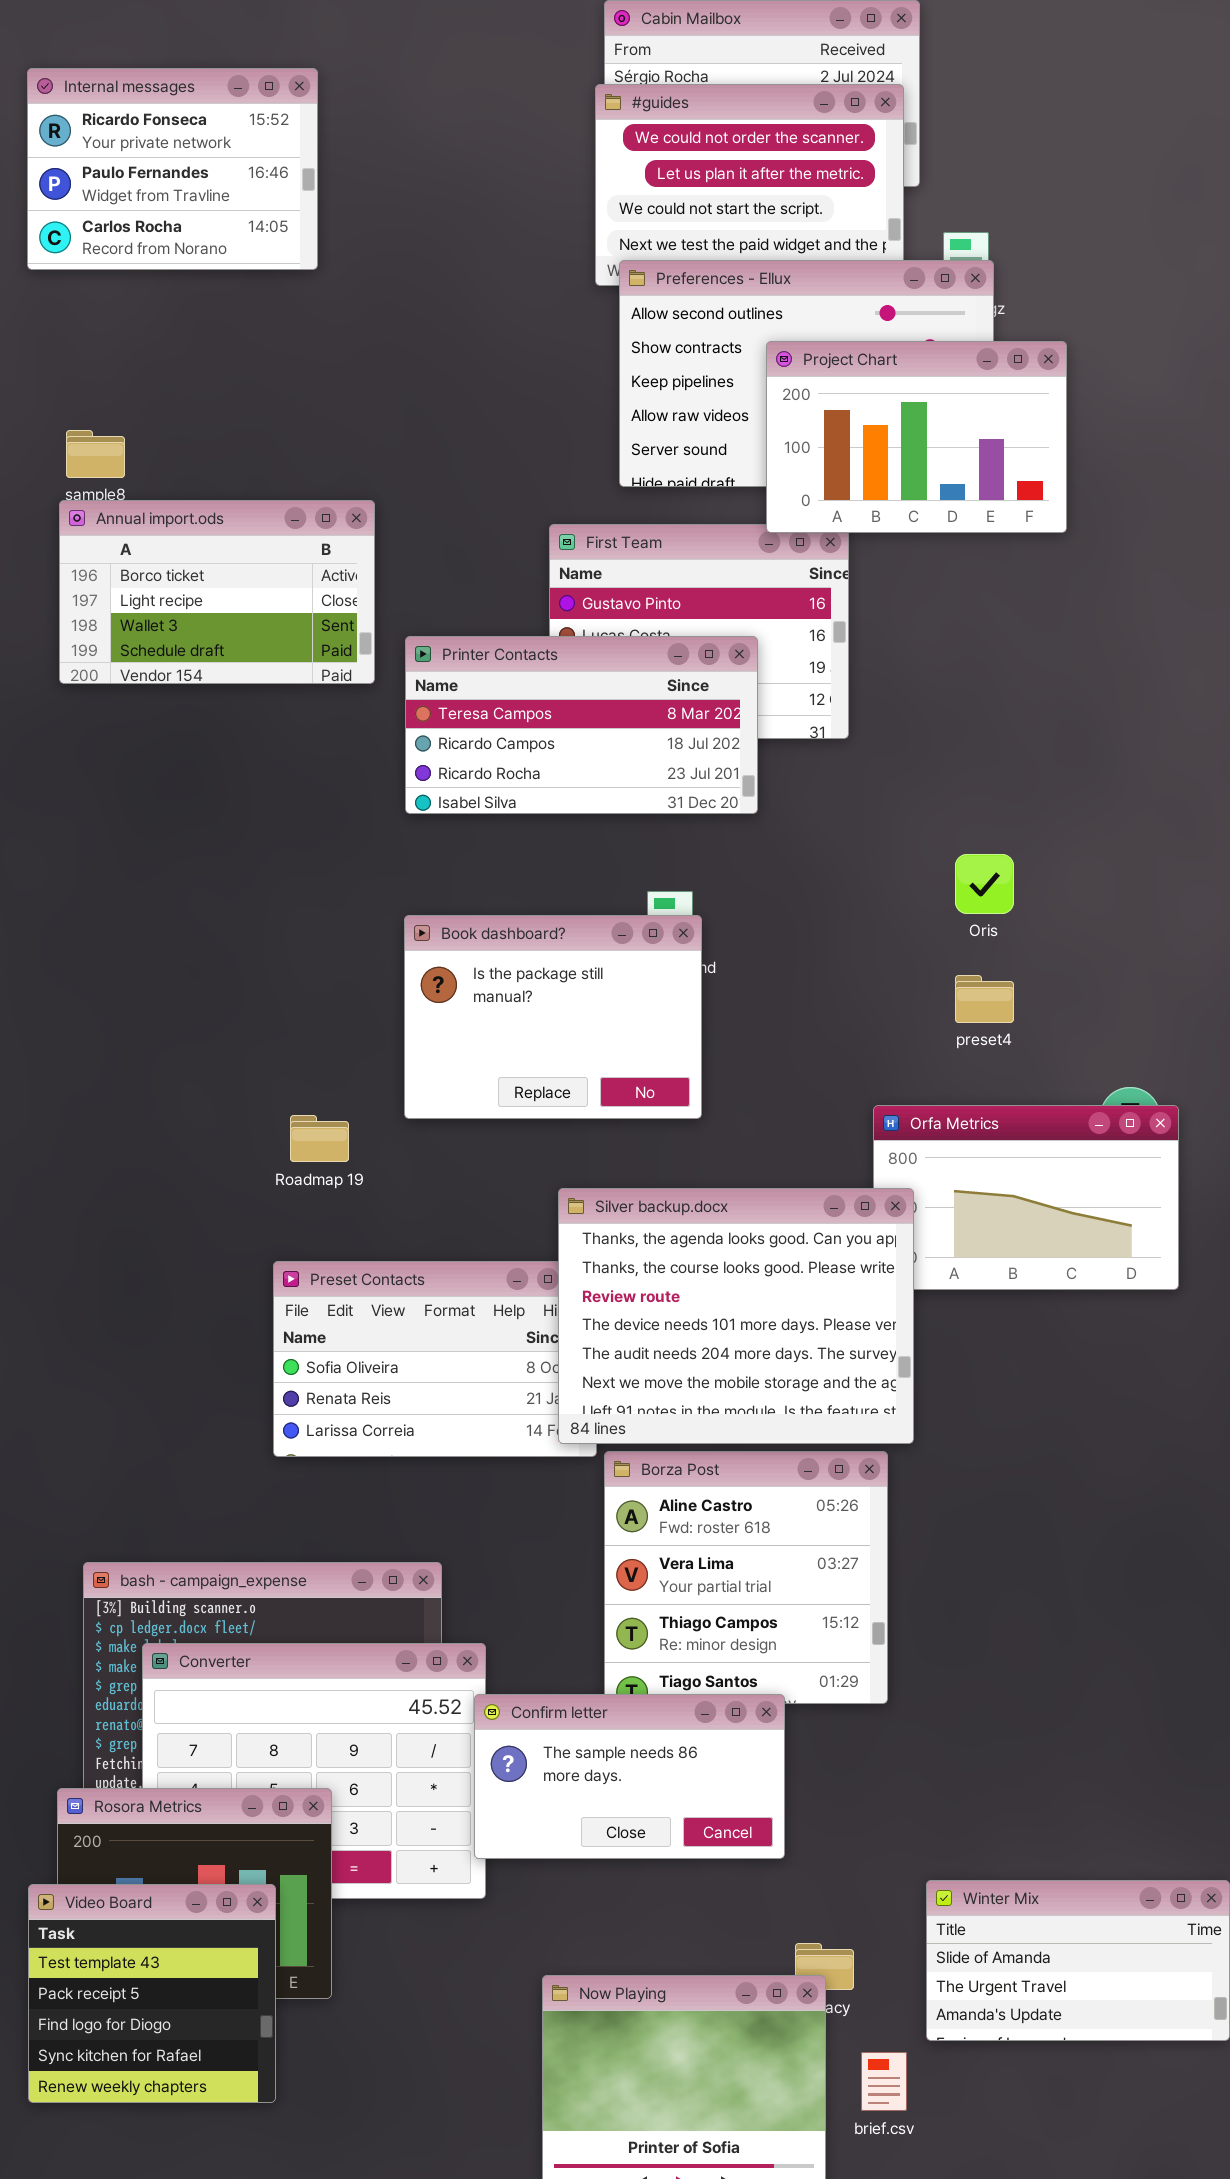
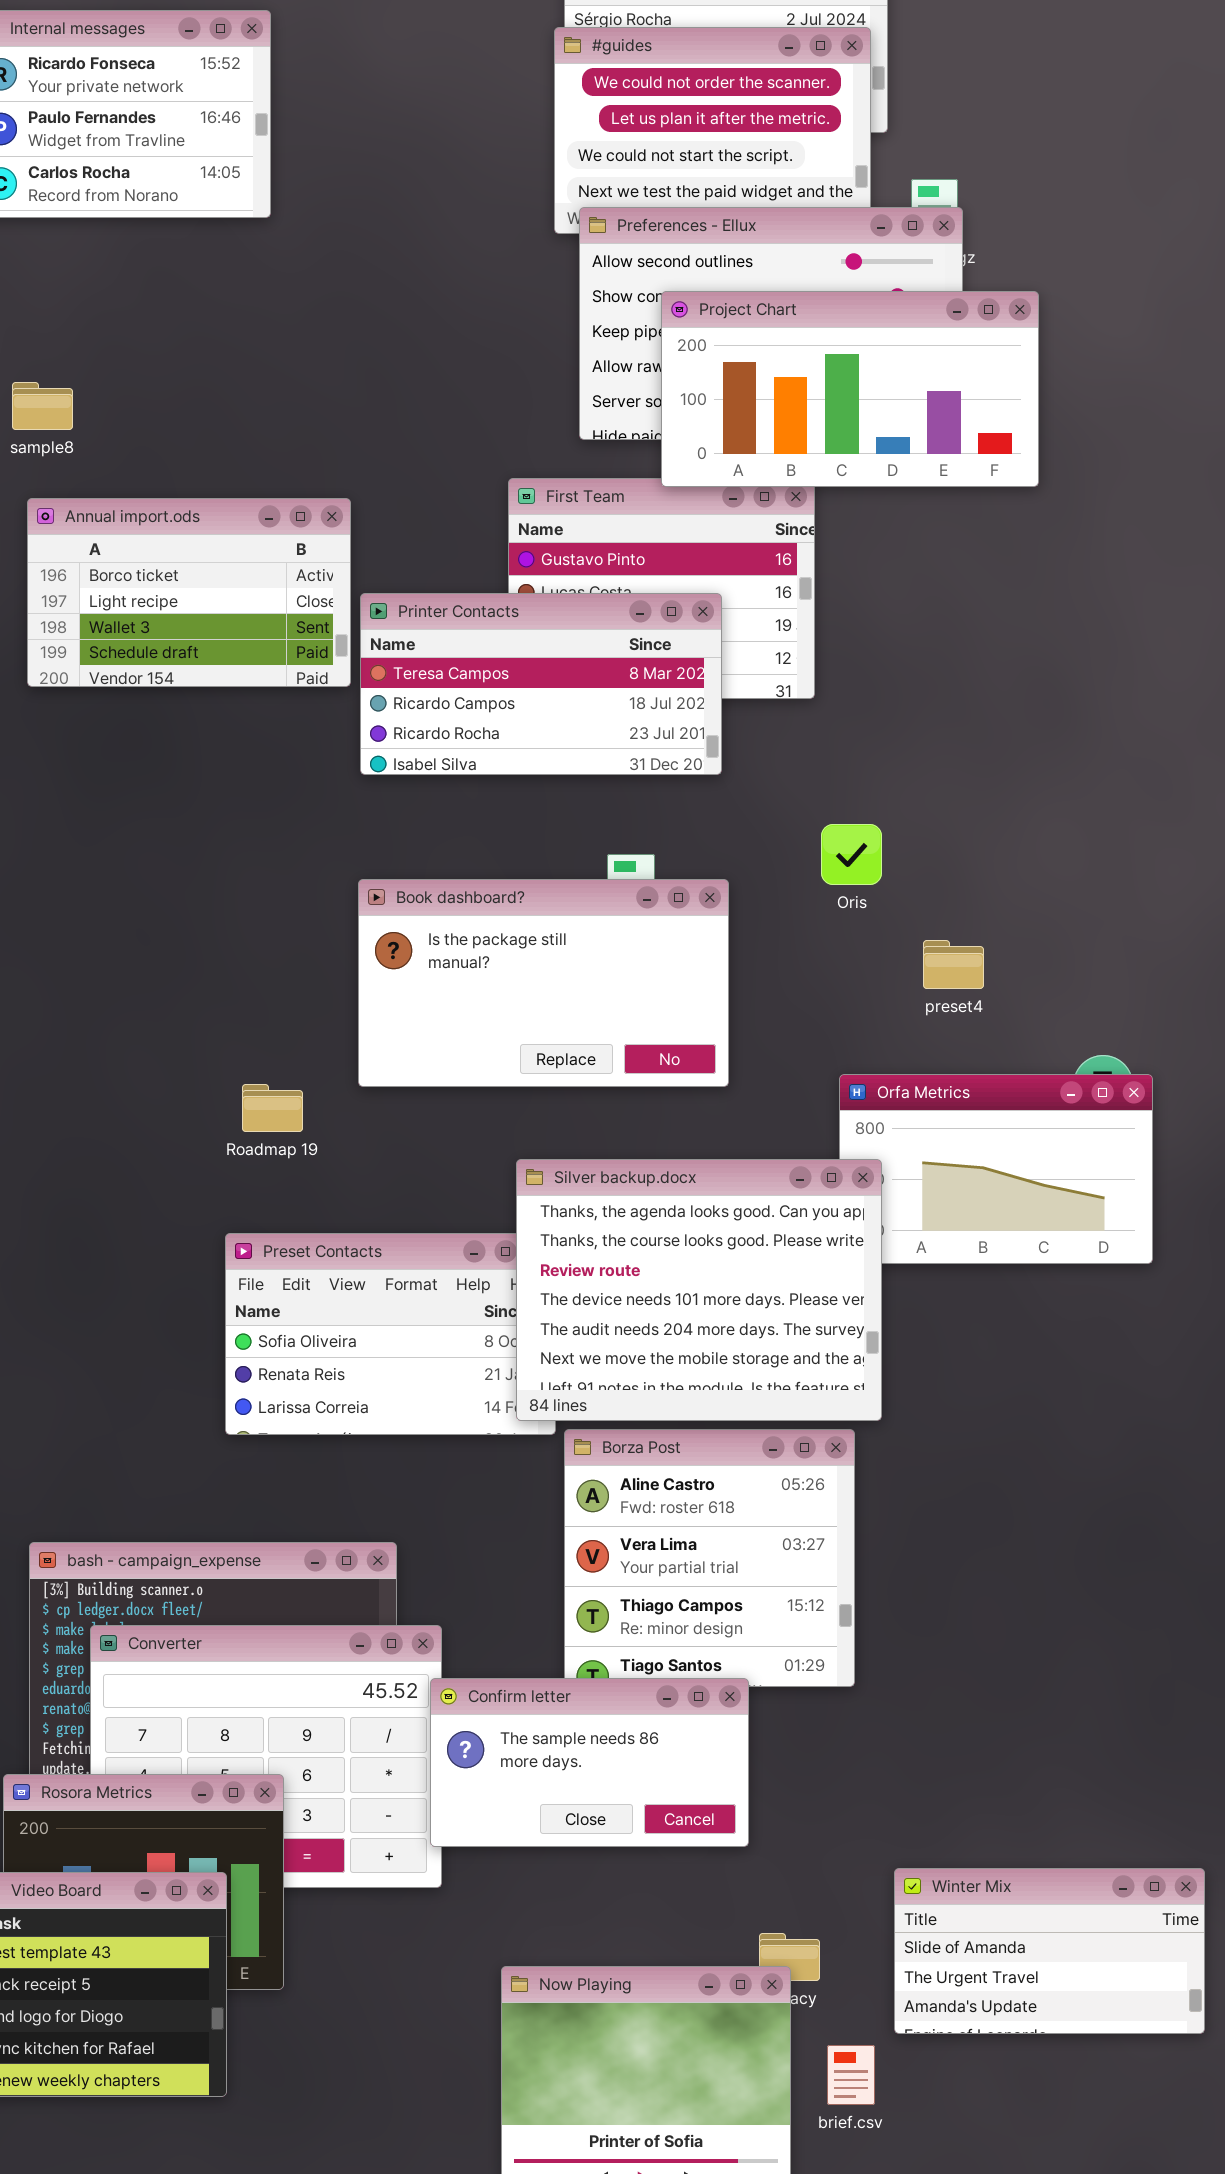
Project Chart: [766,341,1067,533] -> [661,291,1039,487], resized
Annual import.ods: [59,500,375,684] -> [27,498,351,687], moved
Oris: [955,854,1014,914] -> [821,824,882,885], moved
Book dashboard?: [404,915,702,1119] -> [358,879,729,1087], resized

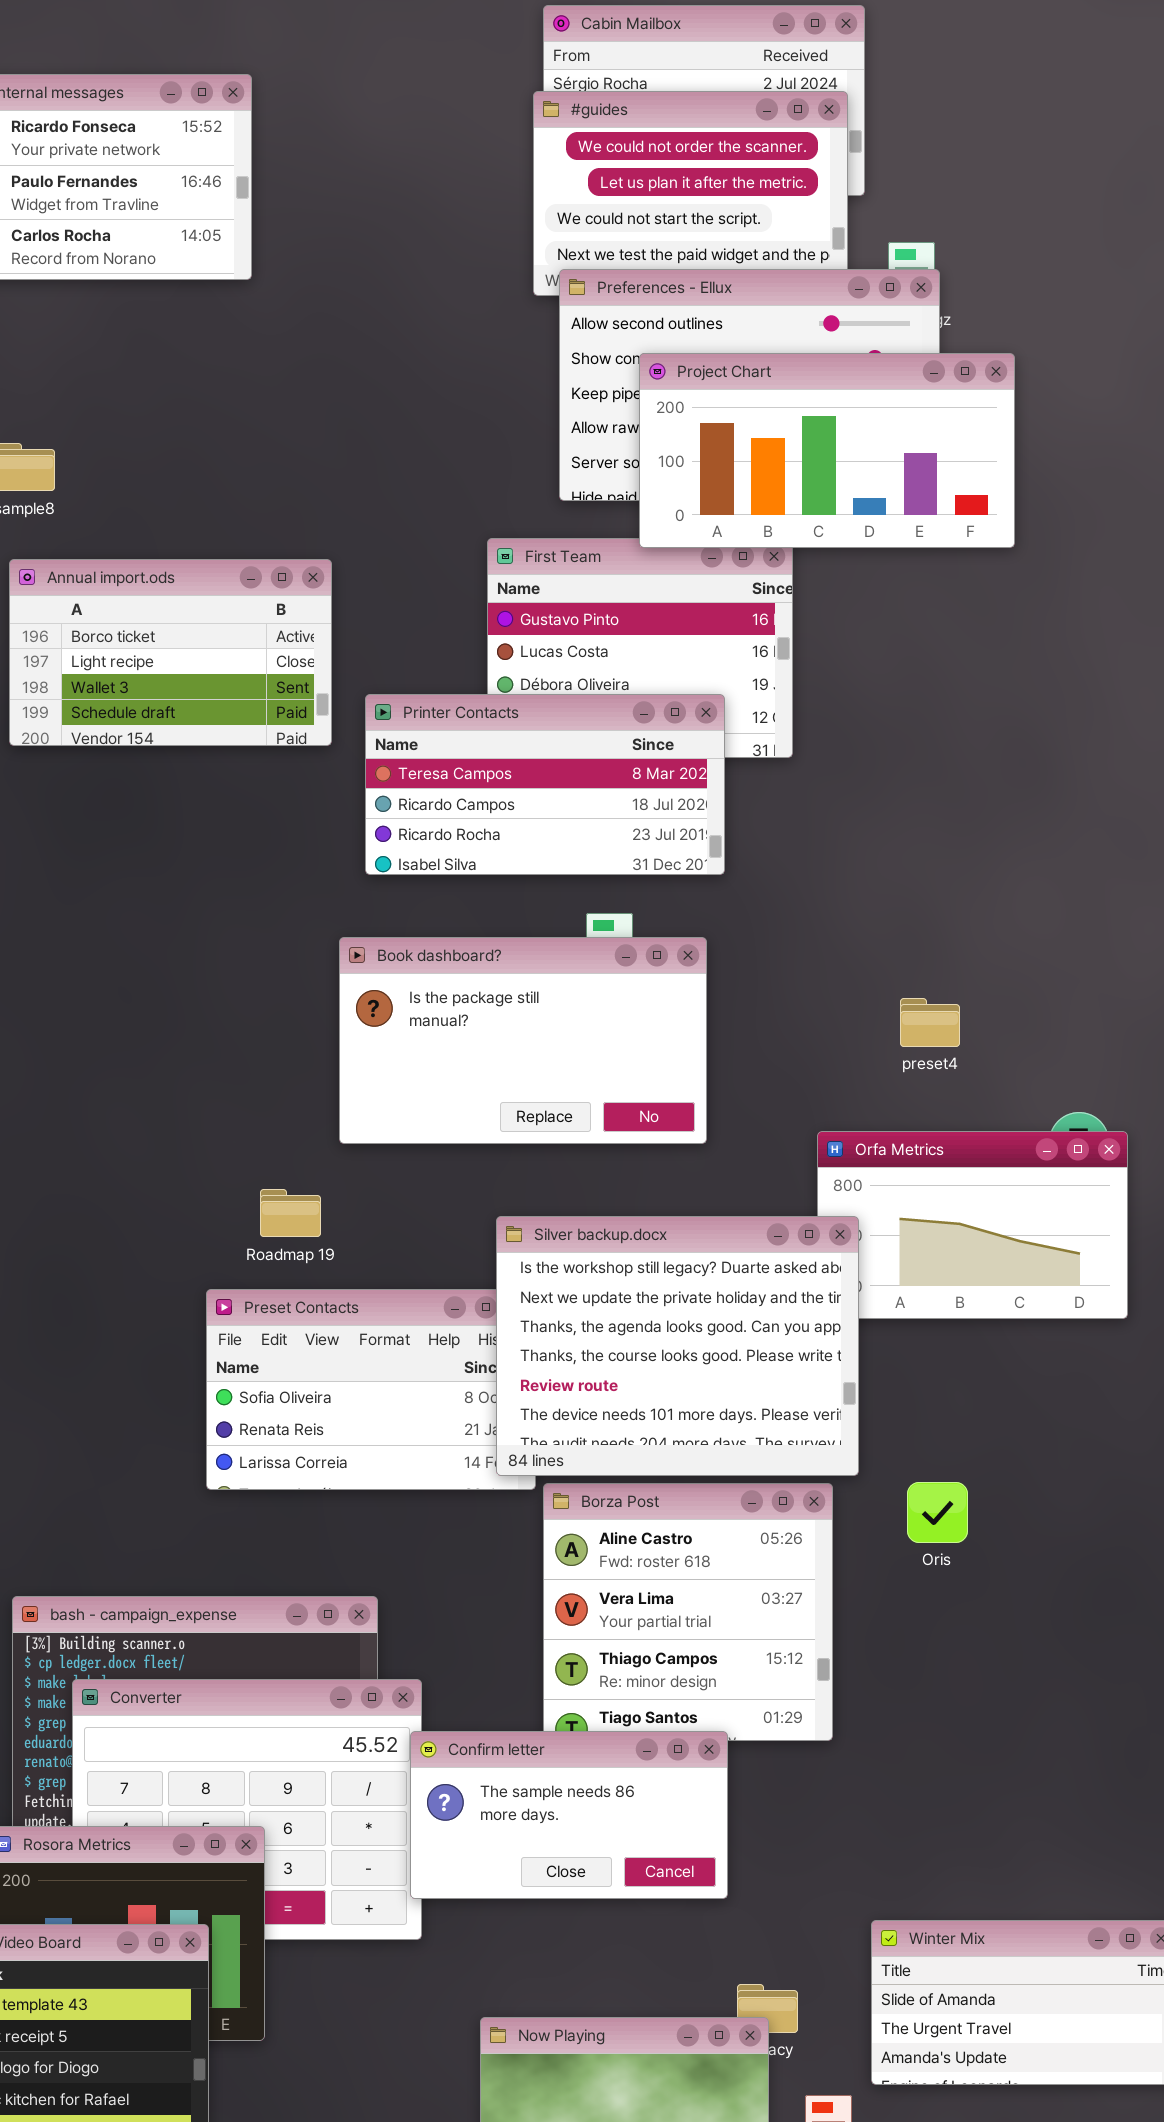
Printer Contacts: [360,593,722,775] -> [365,694,725,875], moved
Oris: [821,824,882,885] -> [907,1482,968,1543], moved
Roadmap 19: [242,1084,303,1132] -> [260,1189,321,1237], moved
Silver backup.docx: [516,1159,882,1421] -> [496,1216,859,1476], scrolled up 2 rows

